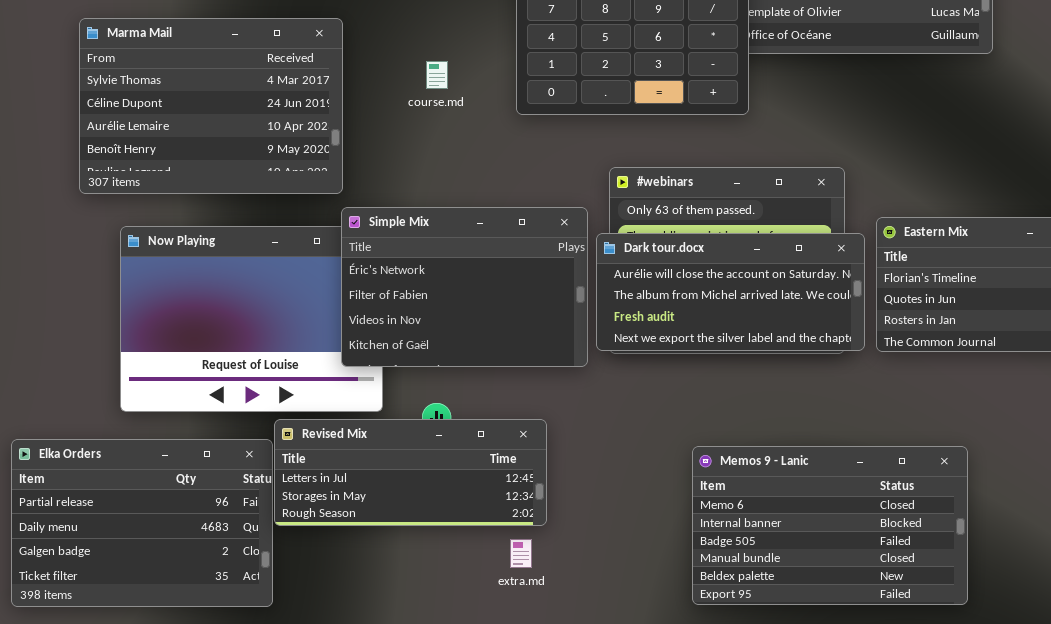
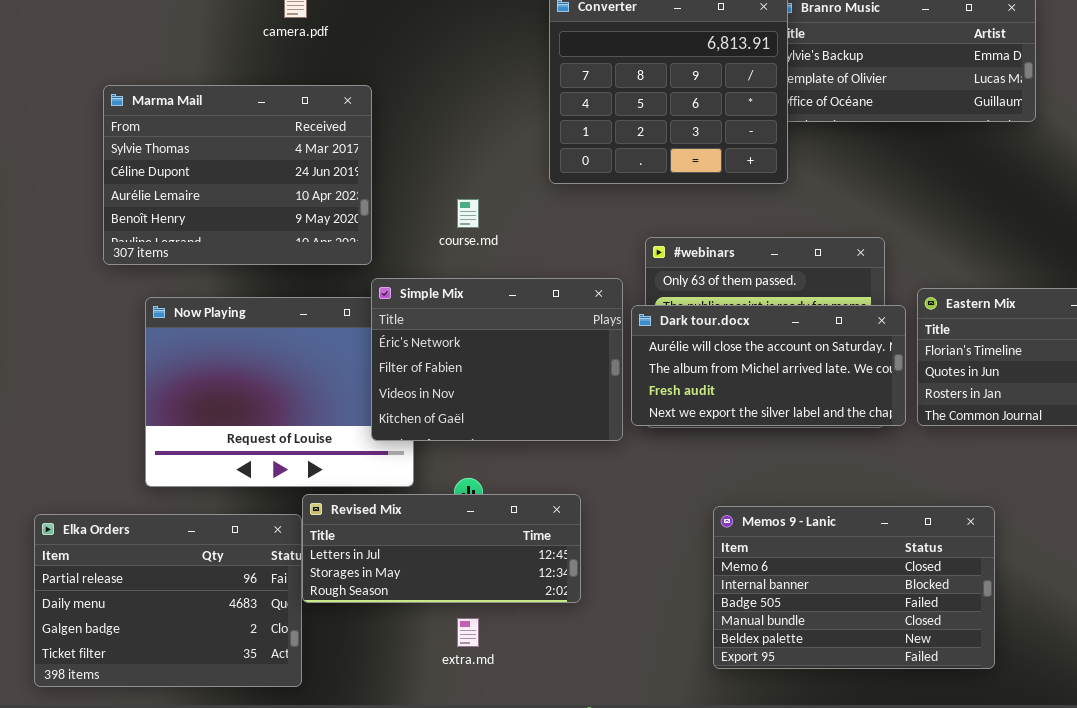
course.md: [426,61,448,89] -> [457,199,479,228], moved
Memos 9 - Lanic: [692,446,968,605] -> [713,506,995,669], moved
extra.md: [510,539,532,568] -> [457,618,479,647], moved

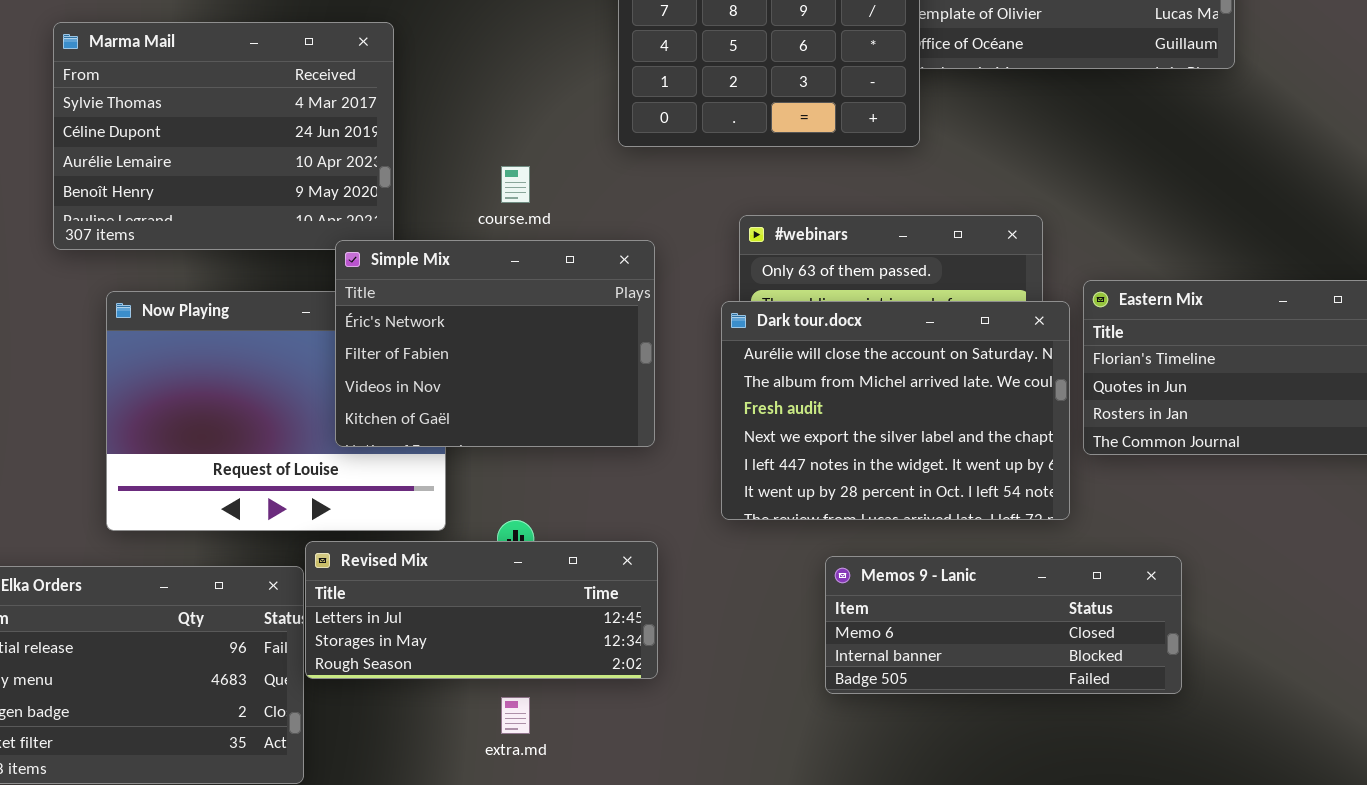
Simple Mix: [371,278,623,441] -> [335,240,655,447], moved
Dark tour.docx: [631,305,906,426] -> [721,301,1070,520], resized
Memos 9 - Lanic: [713,506,995,669] -> [825,556,1182,694], resized

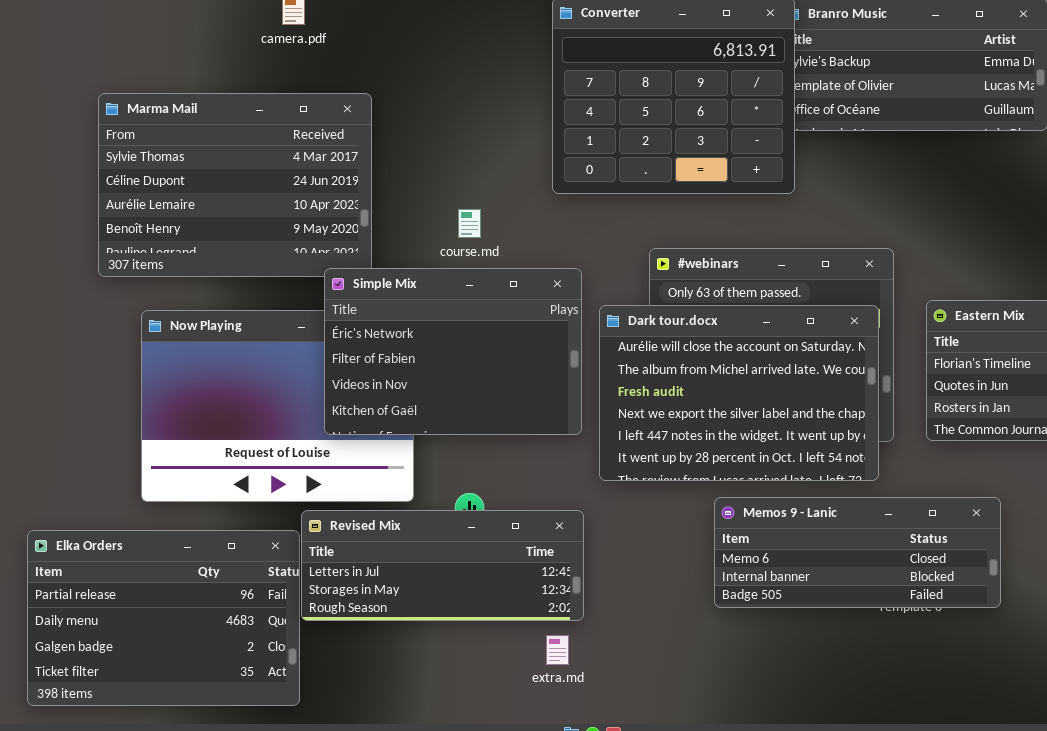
Dark tour.docx: [721,301,1070,520] -> [599,305,879,481], moved
Memos 9 - Lanic: [825,556,1182,694] -> [714,497,1001,608], moved
extra.md: [501,697,530,734] -> [546,635,569,665], moved

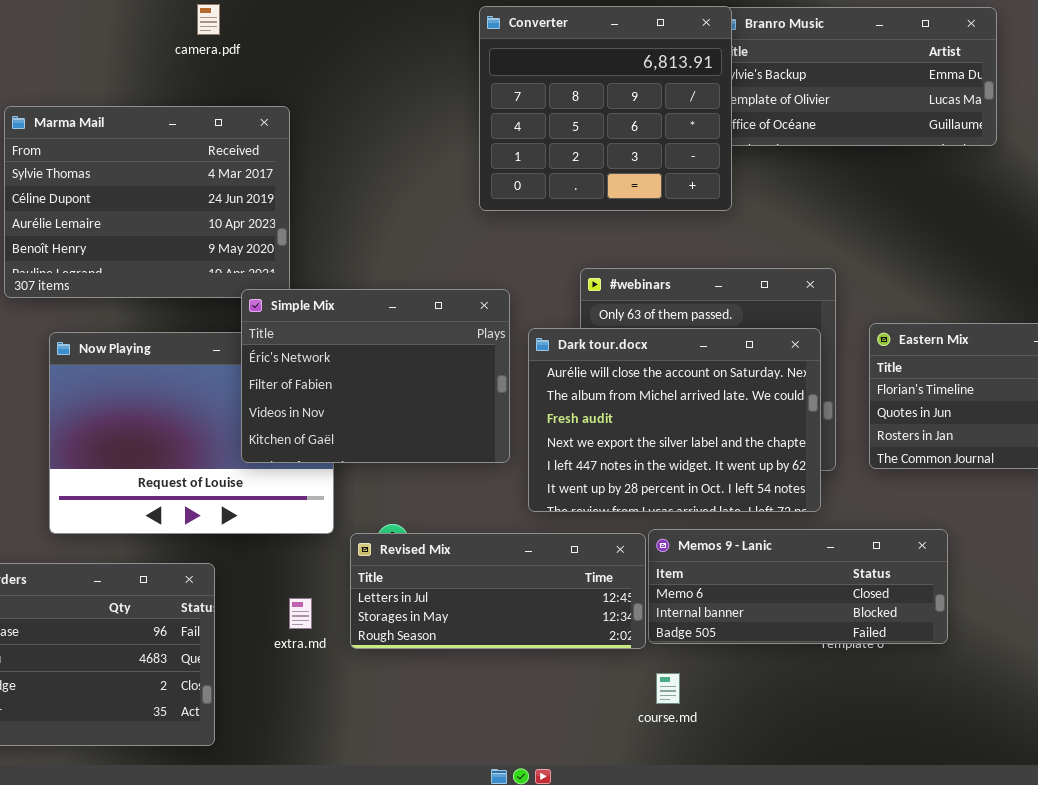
course.md: [458,209,481,238] -> [656,673,680,704], moved
Revised Mix: [301,510,584,621] -> [350,533,646,649], moved
extra.md: [546,635,569,665] -> [289,598,312,629], moved

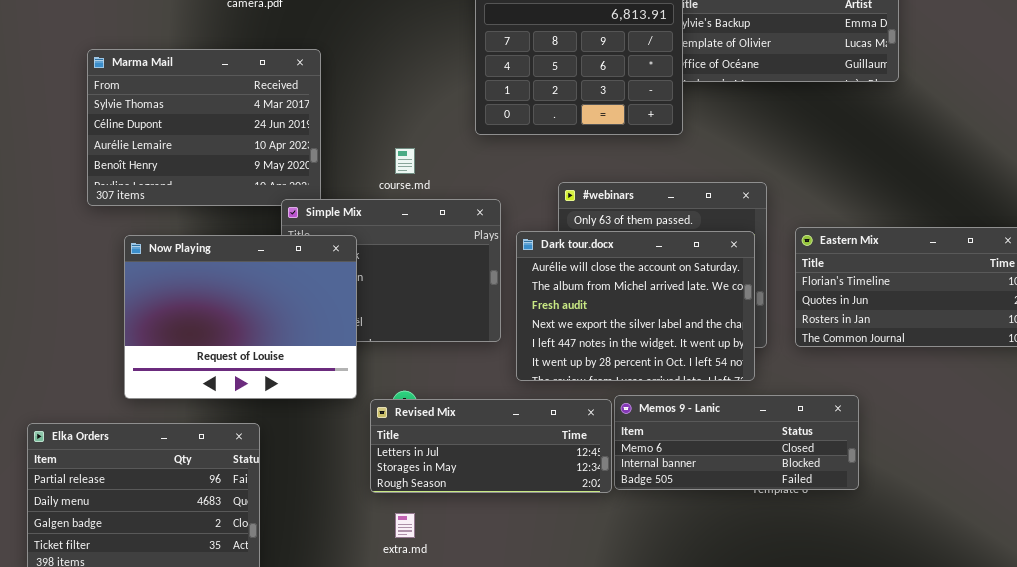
Now Playing: [49,332,334,534] -> [124,235,357,399], raised
extra.md: [289,598,312,629] -> [395,513,415,538], moved
course.md: [656,673,680,704] -> [395,148,415,174], moved

